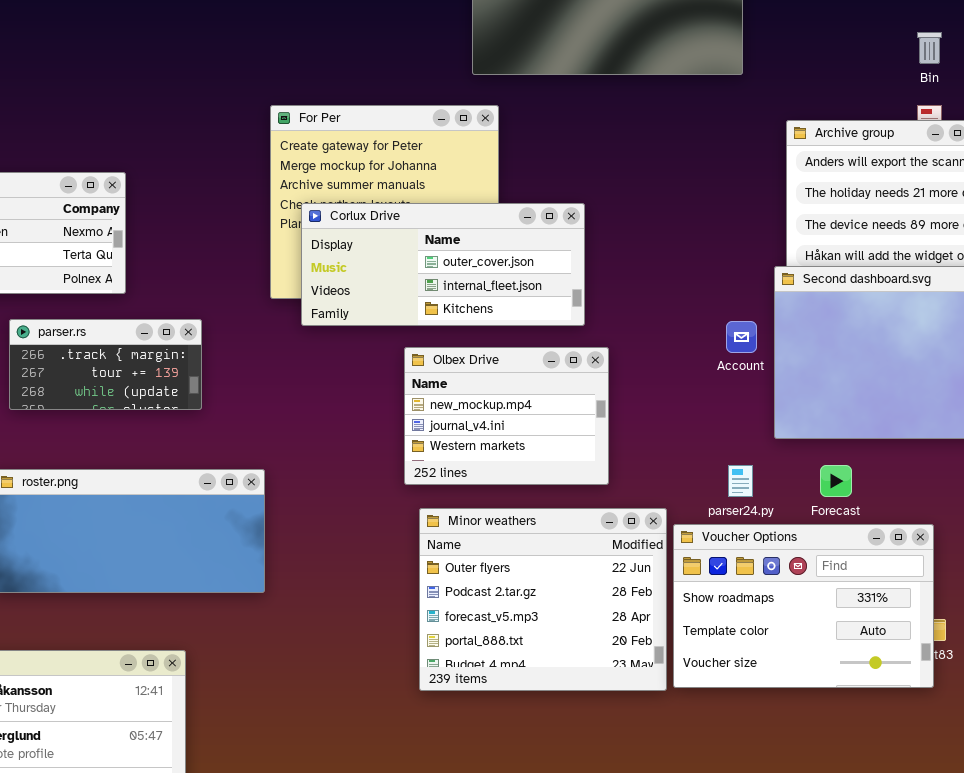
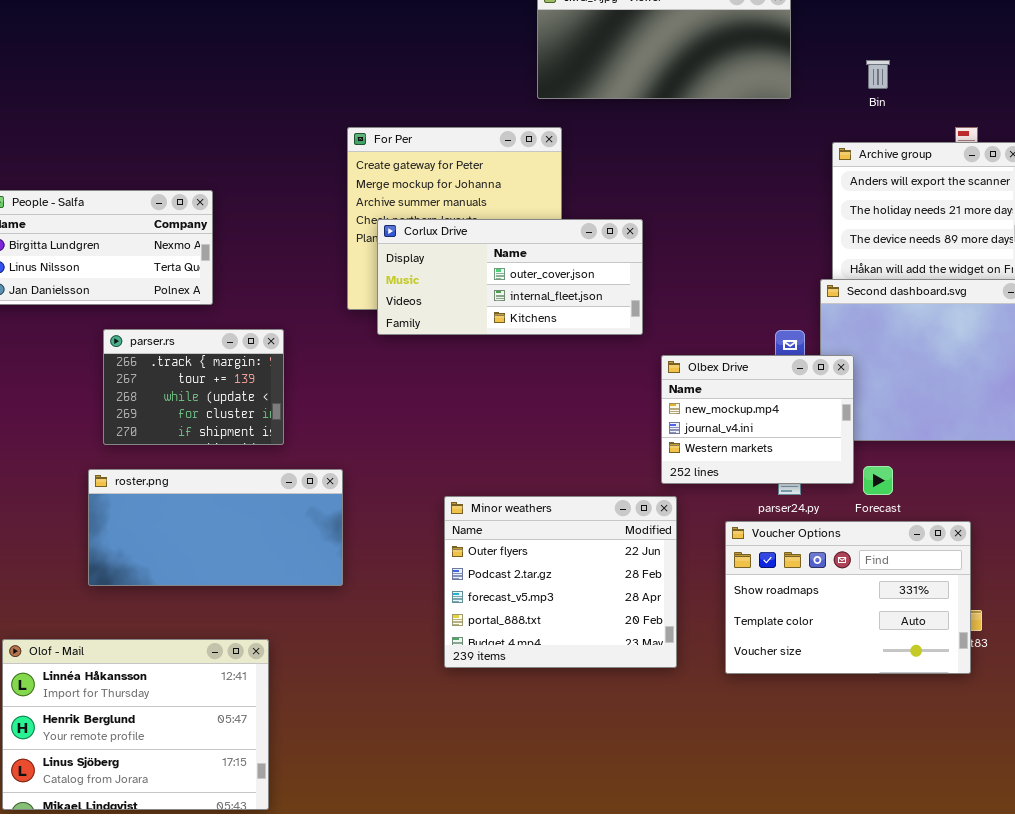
Bin: [917,32,942,64] -> [866,60,890,89], moved
parser.rs: [9,319,202,410] -> [103,329,284,445], resized
Olbex Drive: [404,347,609,485] -> [661,355,854,484], moved
Minor weathers: [419,508,667,691] -> [444,496,677,668], moved

